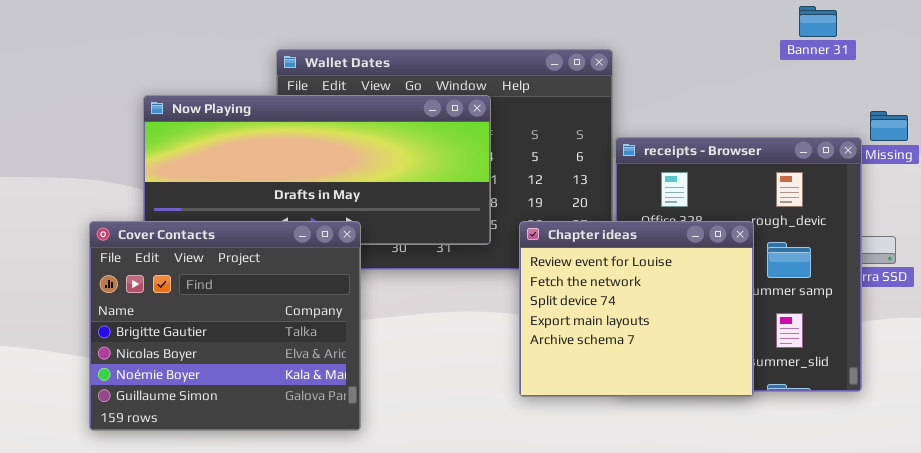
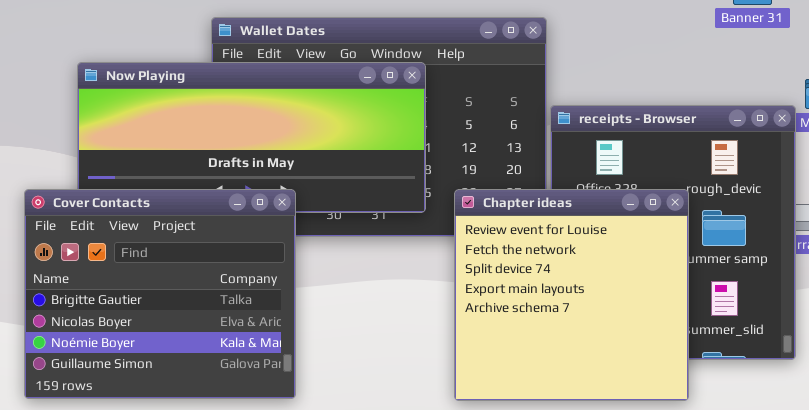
Chapter ideas: [519,221,754,397] -> [454,189,689,401], resized

